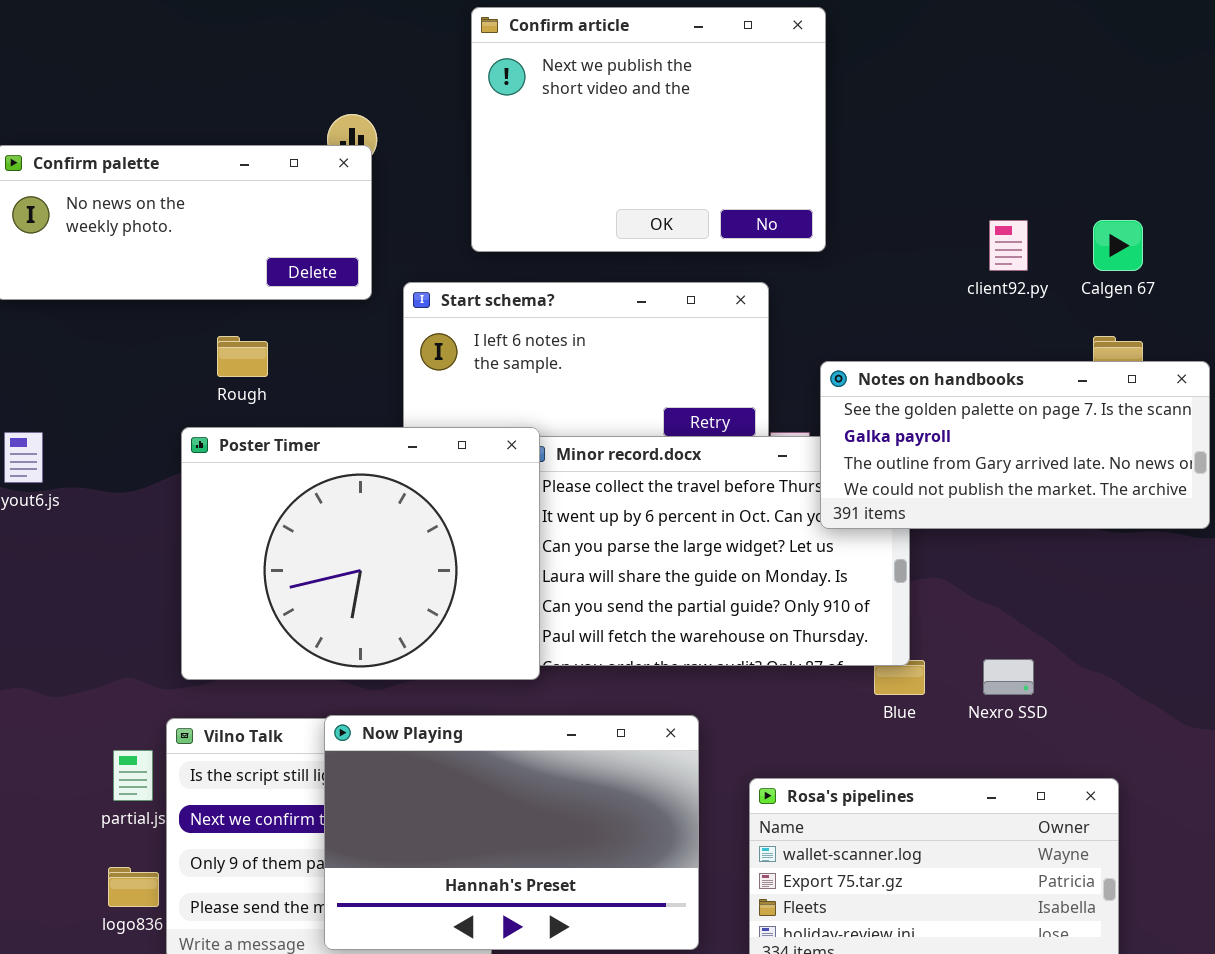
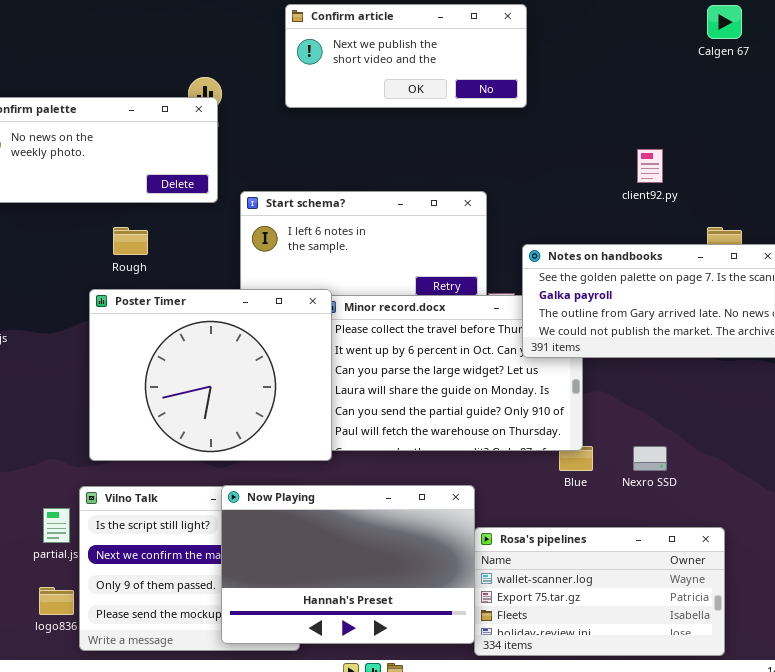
Confirm article: [471,7,826,252] -> [285,4,527,108], resized
Calgen 67: [1093,220,1143,271] -> [707,5,742,39], moved
Now Playing: [324,715,699,950] -> [221,485,475,644], moved

